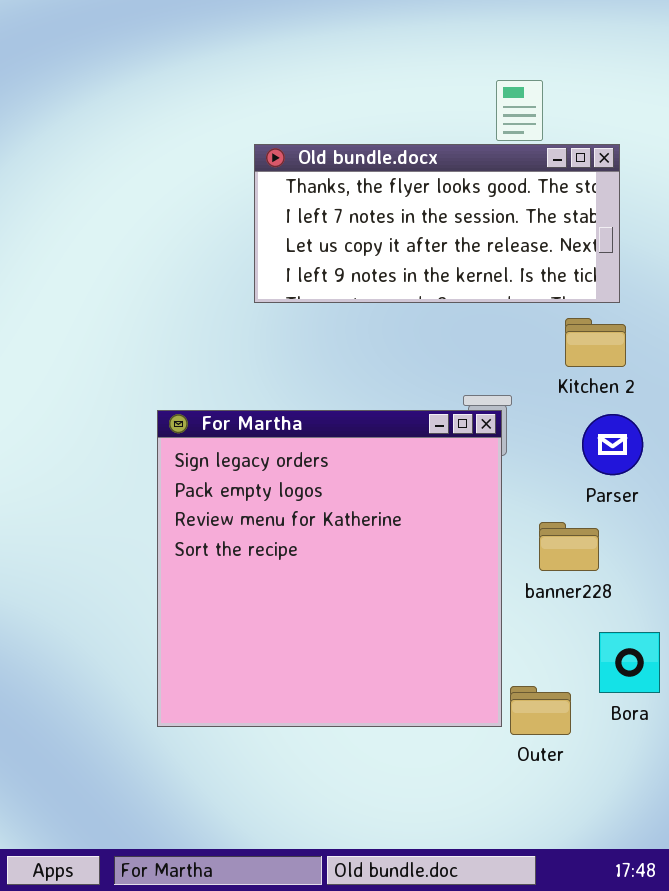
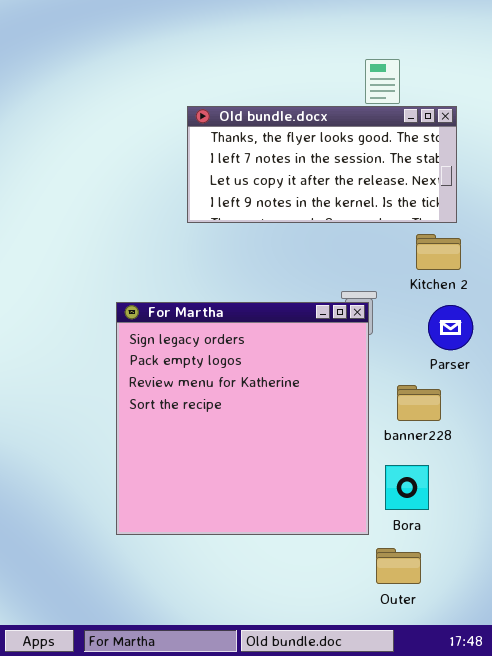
Bora: [599,632,660,693] -> [385,465,429,510], moved
Outer: [510,686,571,735] -> [376,548,421,584], moved

